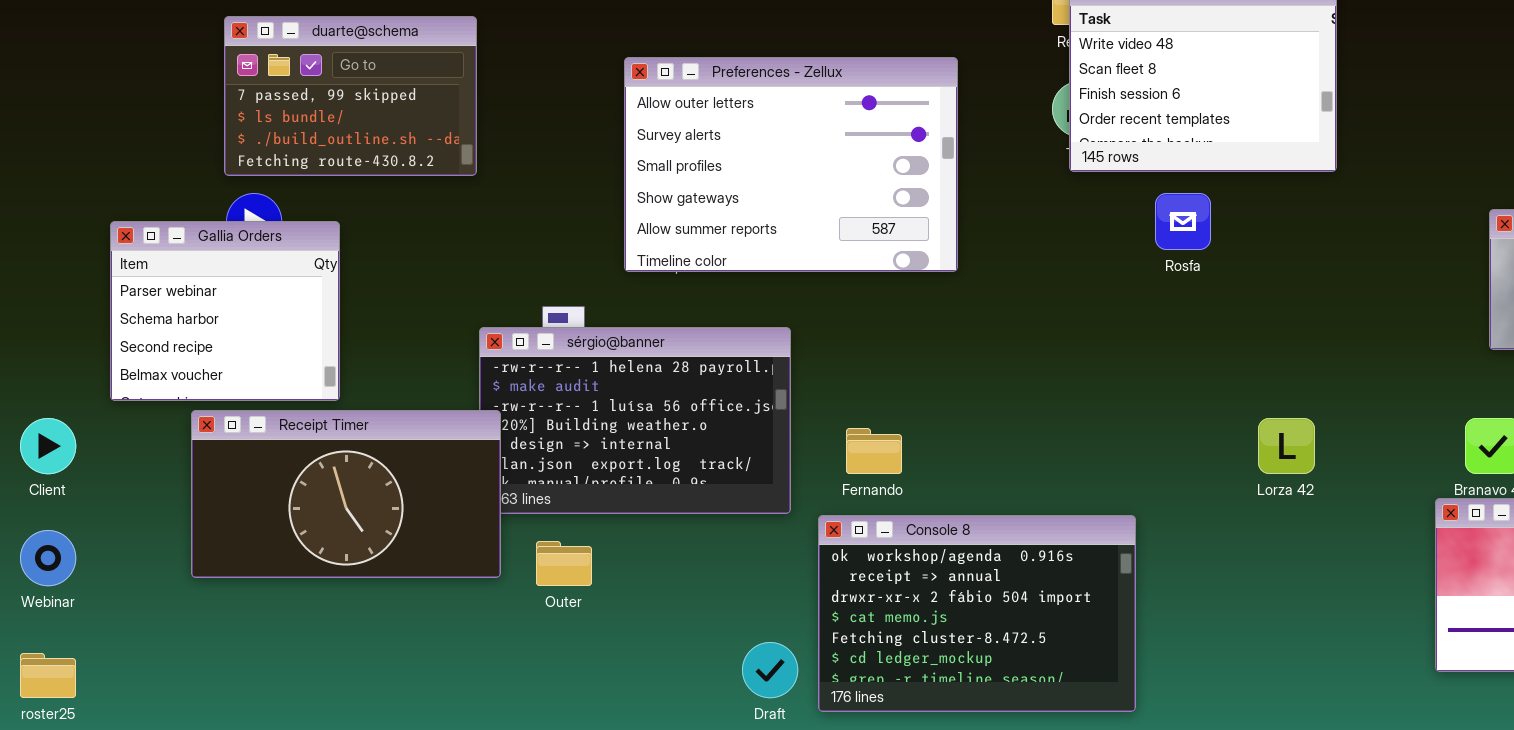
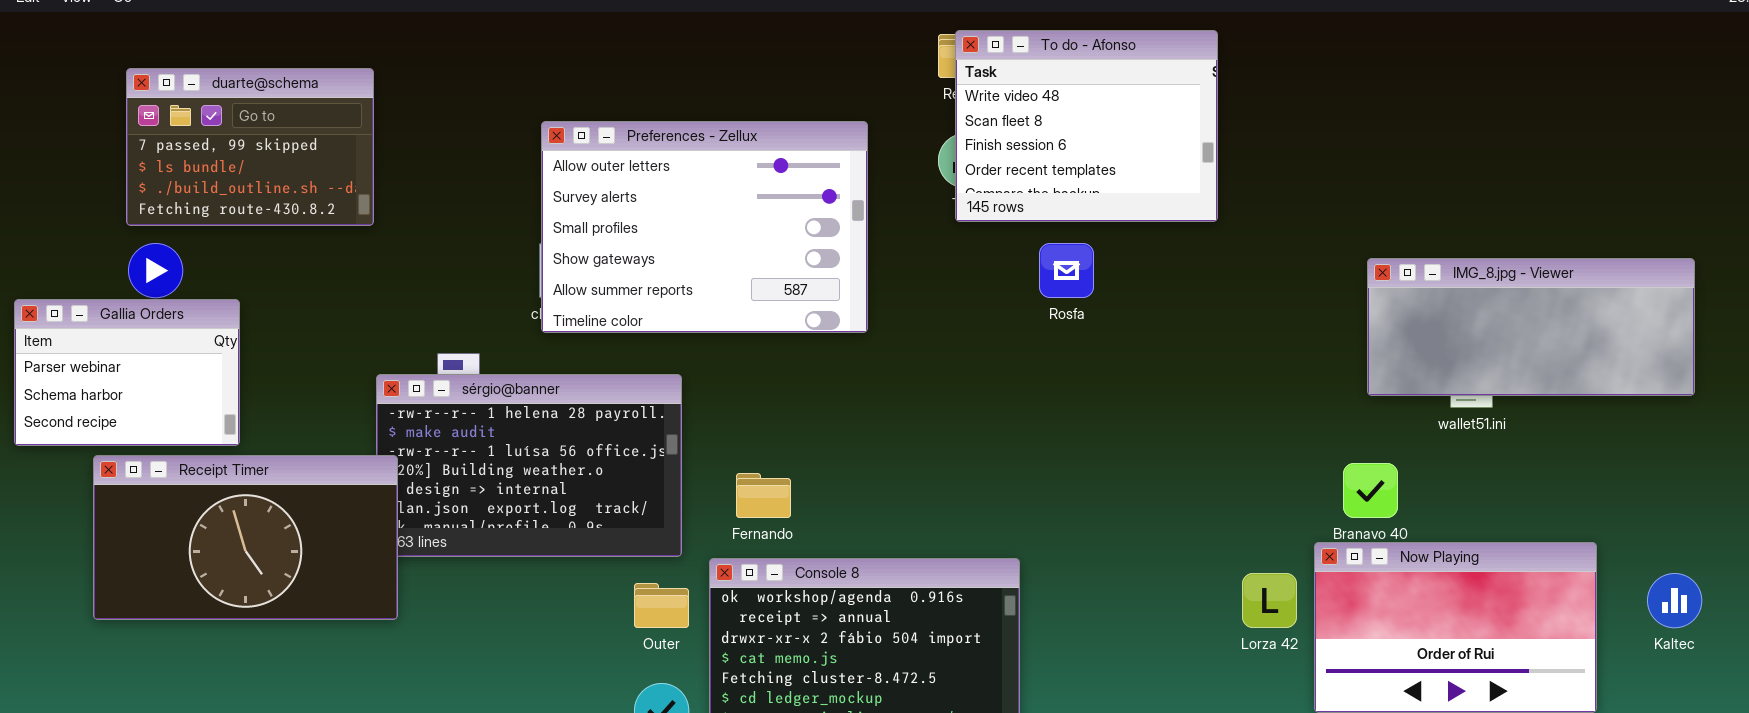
Preferences - Zellux: [624,57,958,272] -> [541,121,868,333], moved
Gallia Orders: [110,221,340,401] -> [14,299,240,446], resized
Lorza 42: [1258,418,1315,474] -> [1242,573,1297,628], moved
Outer: [536,541,592,586] -> [634,583,689,628], moved

